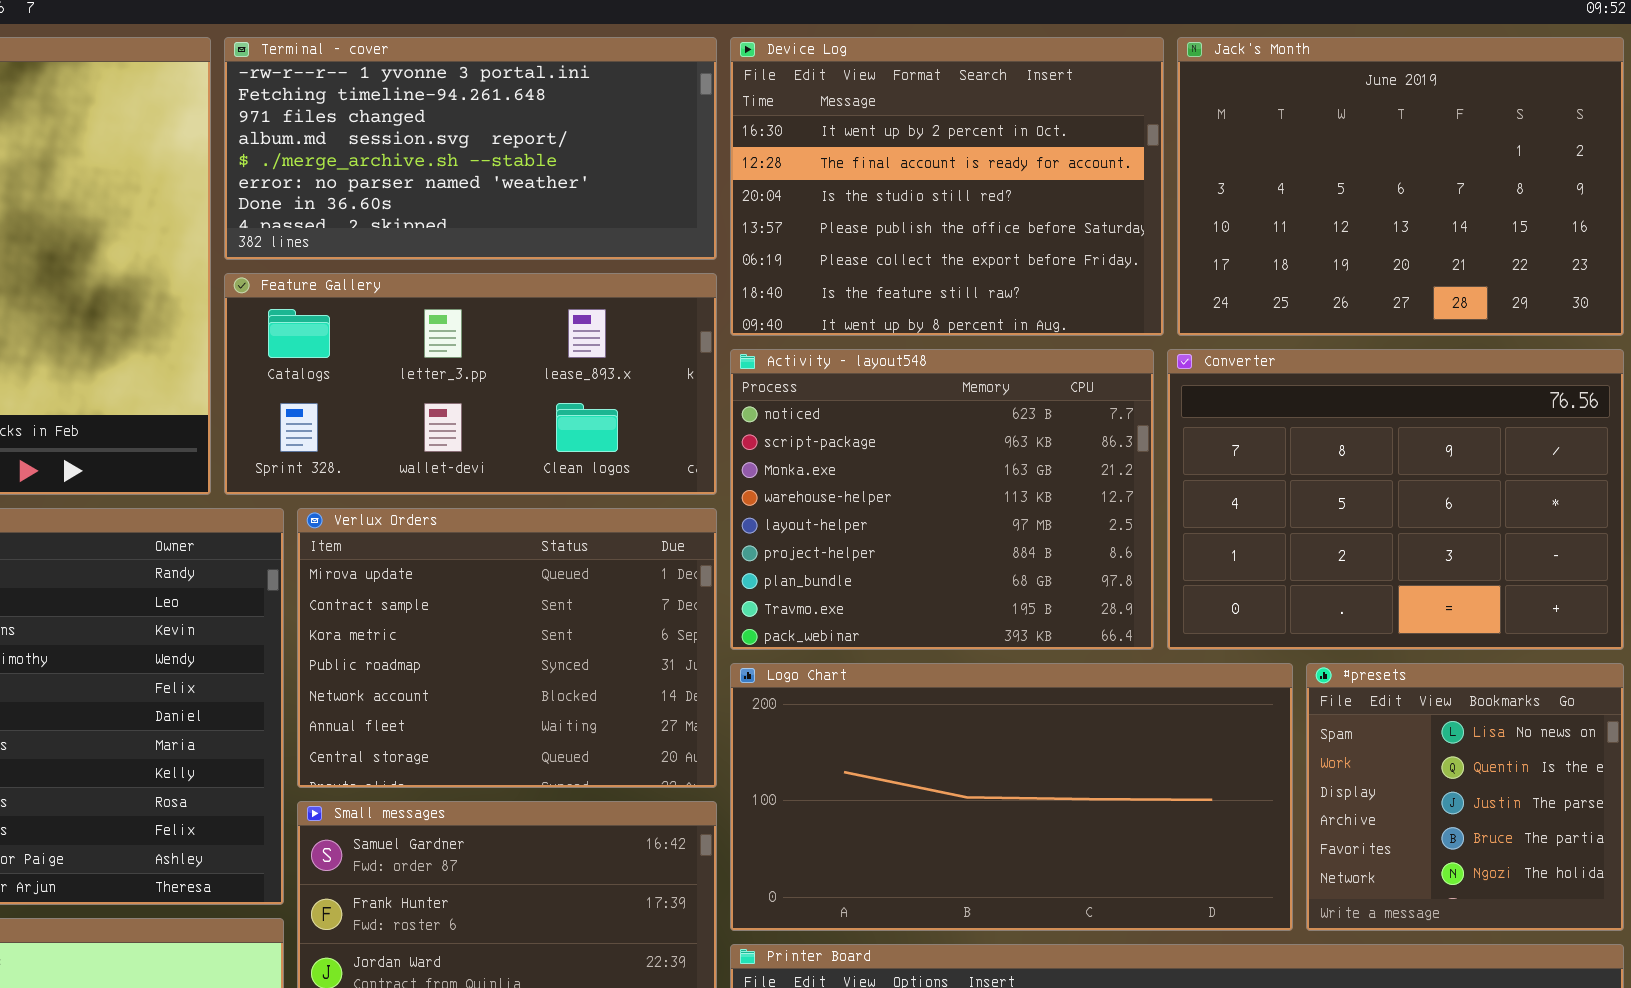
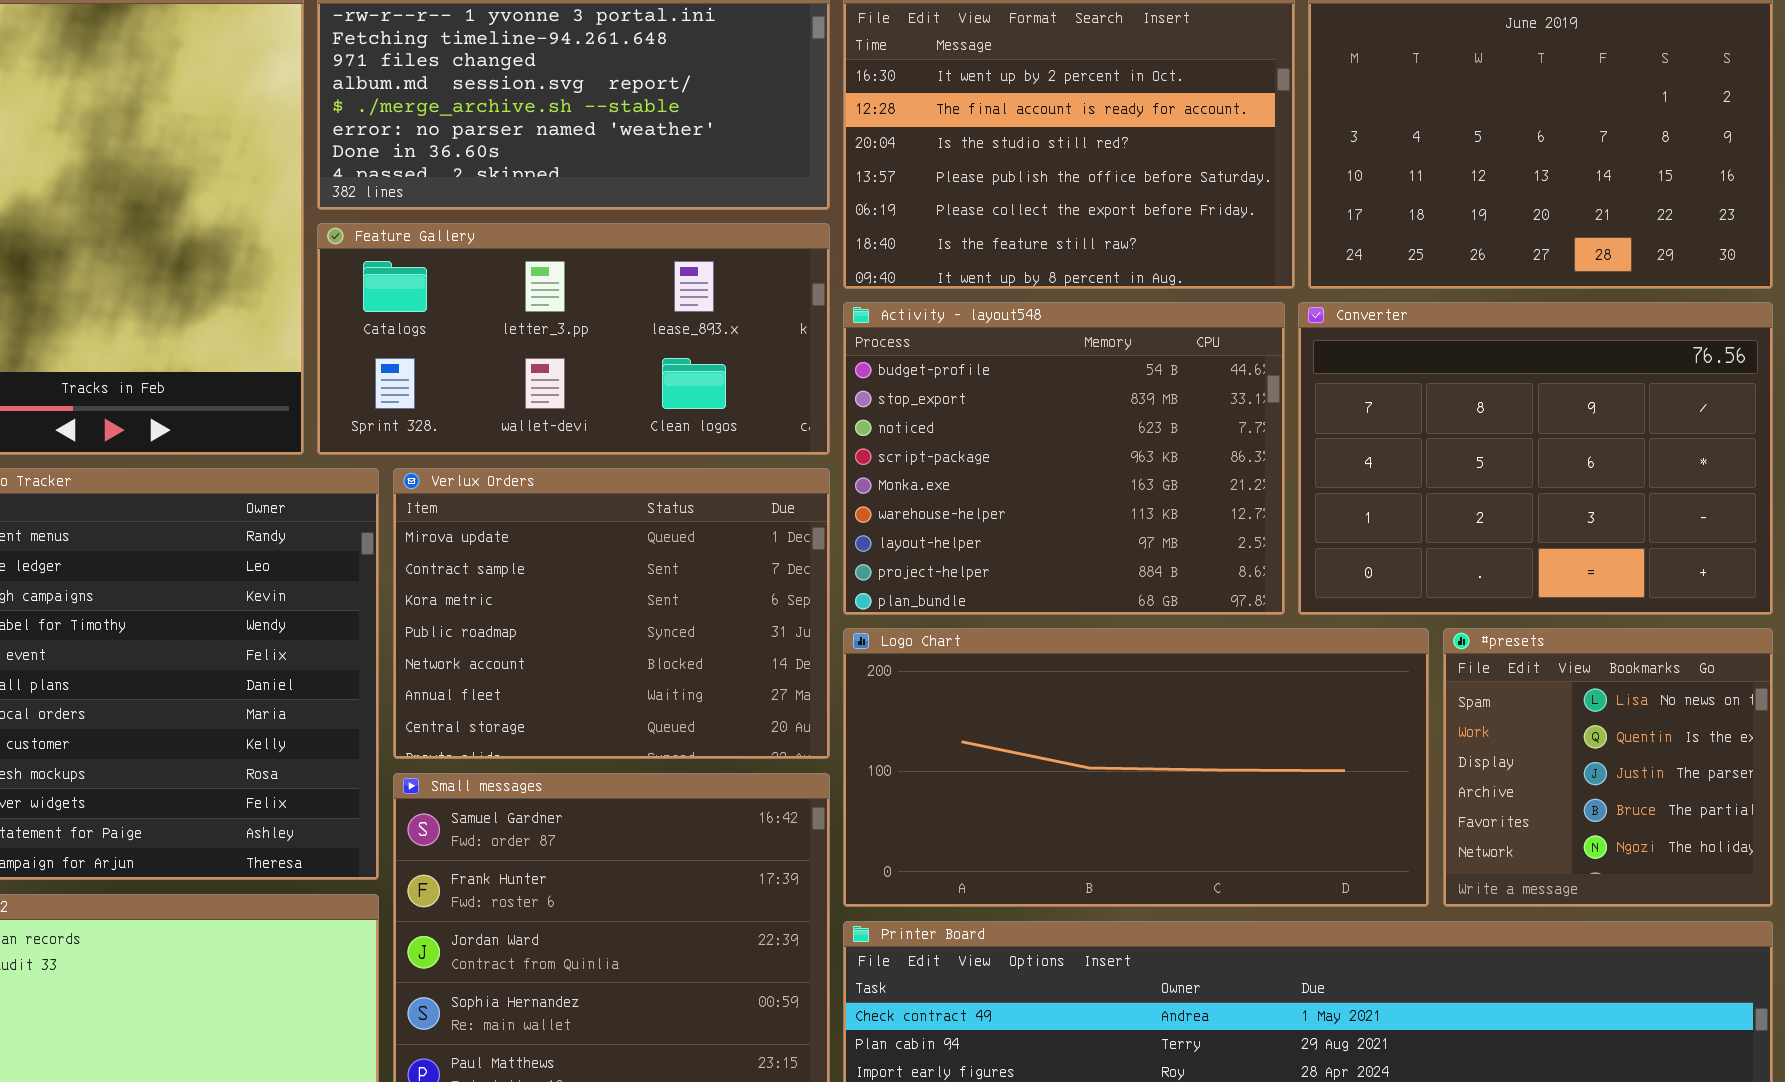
Activity - layout548: [730,349,1154,650] -> [843,302,1285,615], scrolled up 2 rows

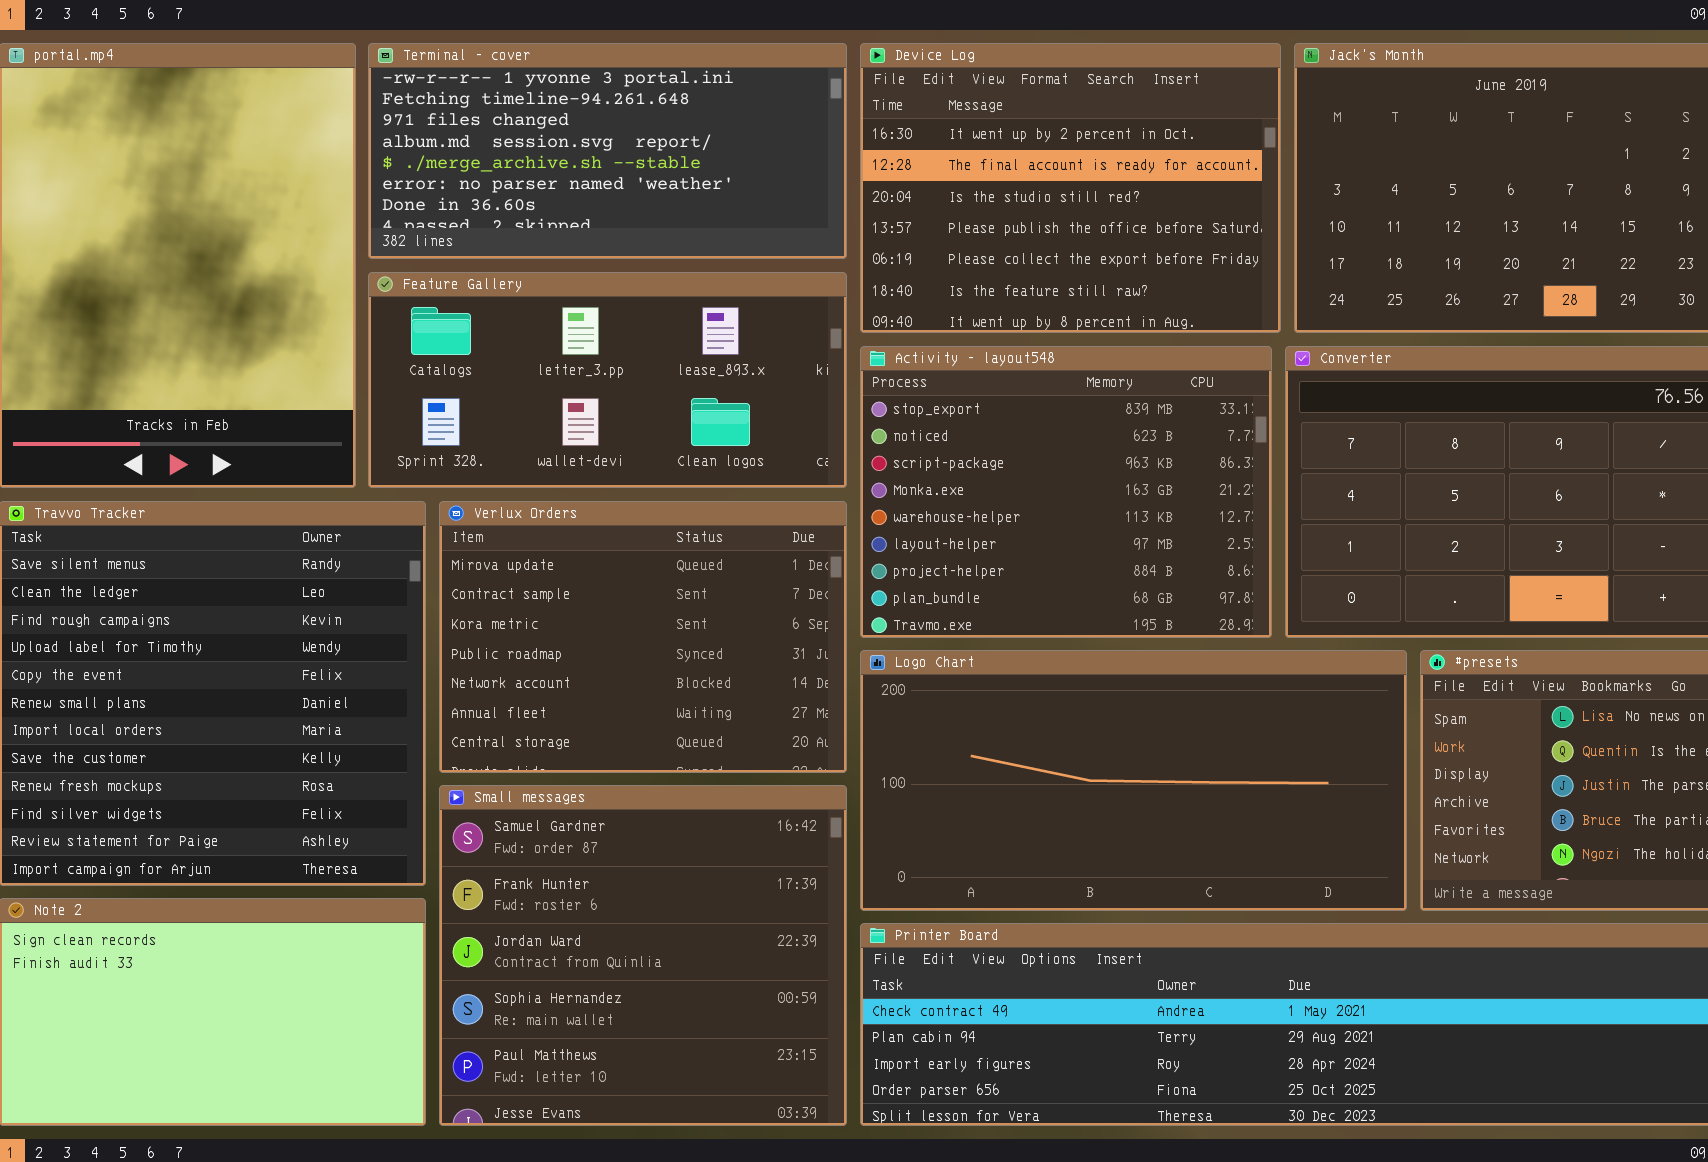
Activity - layout548: [843,302,1285,615] -> [860,346,1272,638], scrolled down 1 row

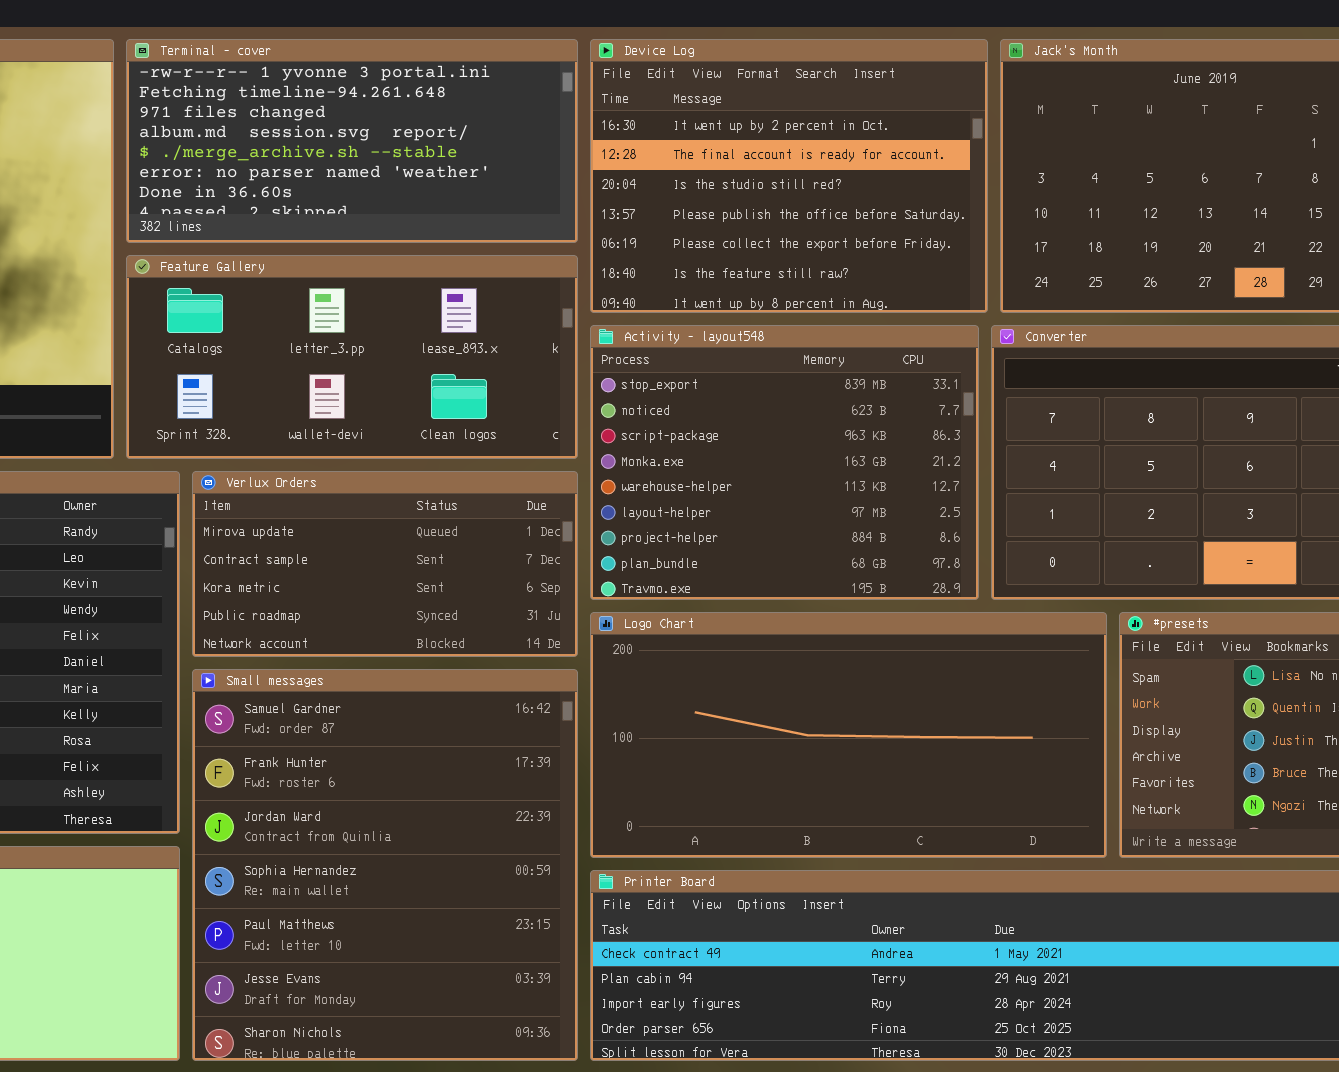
Verlux Orders: [439,501,847,773] -> [192,471,578,657], resized
Small messages: [439,785,847,1126] -> [192,669,578,1061], resized

